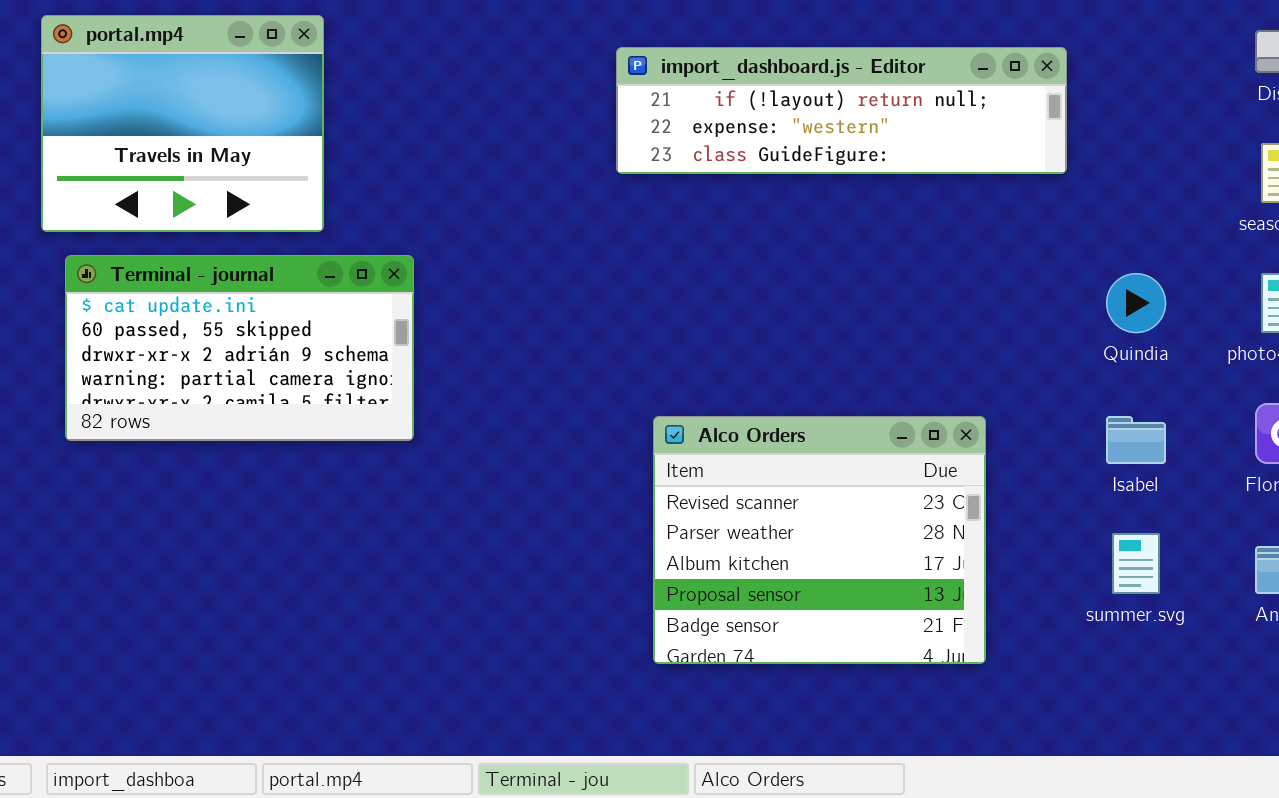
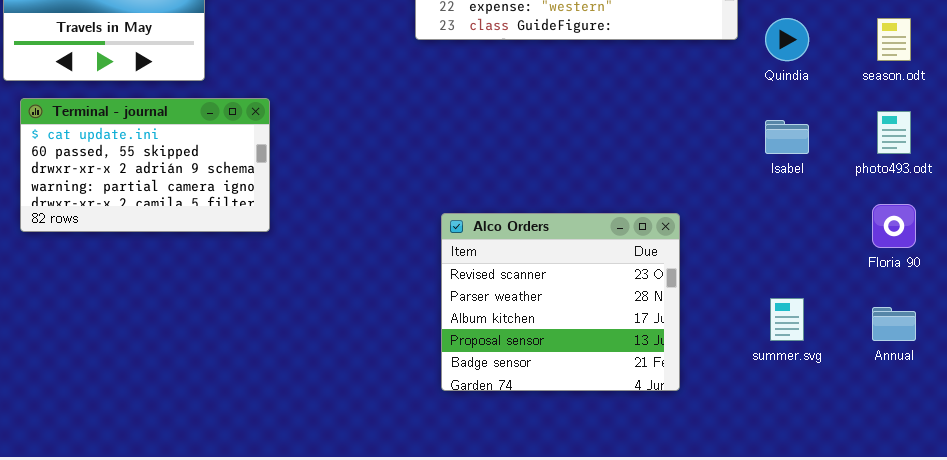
Quindia: [1106,273,1166,333] -> [765,18,809,61], moved
Isabel: [1106,416,1166,464] -> [765,120,809,154], moved

